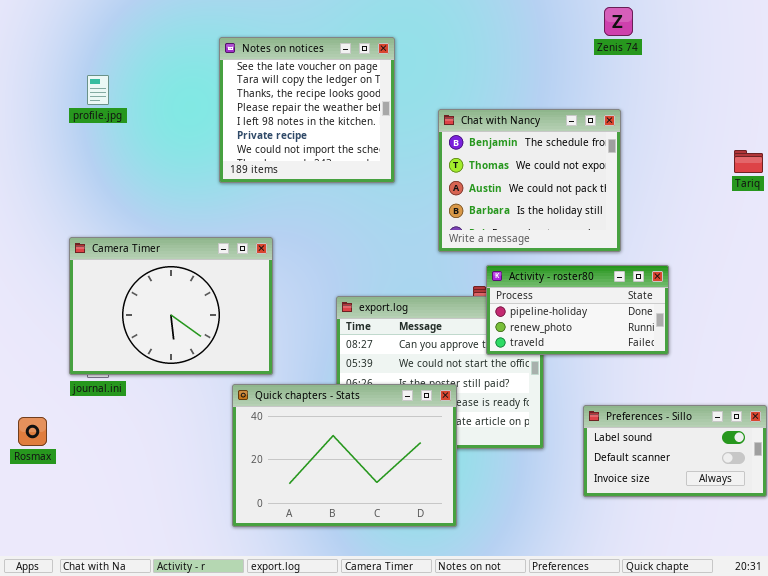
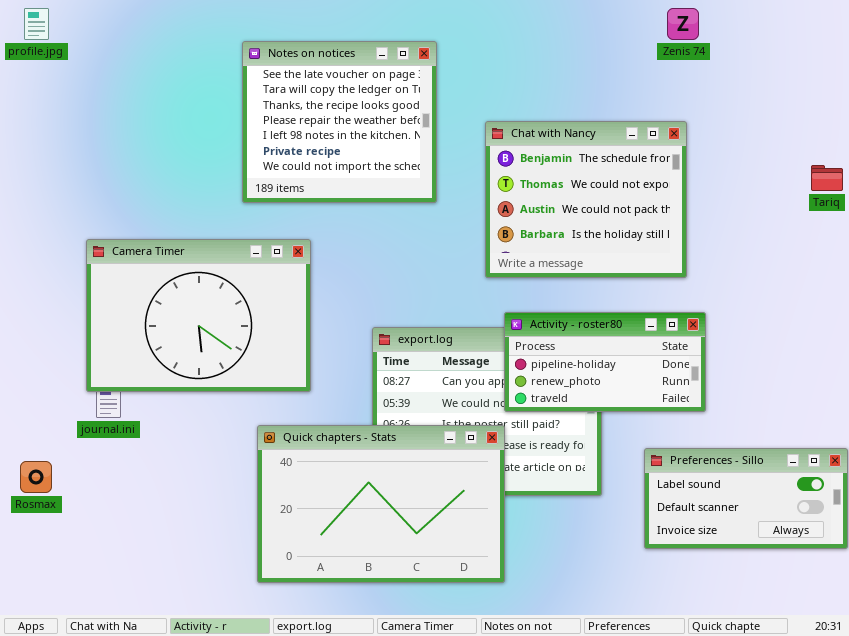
profile.jpg: [87,75,109,105] -> [24,8,49,40], moved
Camera Timer: [69,237,273,375] -> [86,239,311,392], moved
Activity - roster80: [486,265,669,355] -> [504,312,706,412], moved

